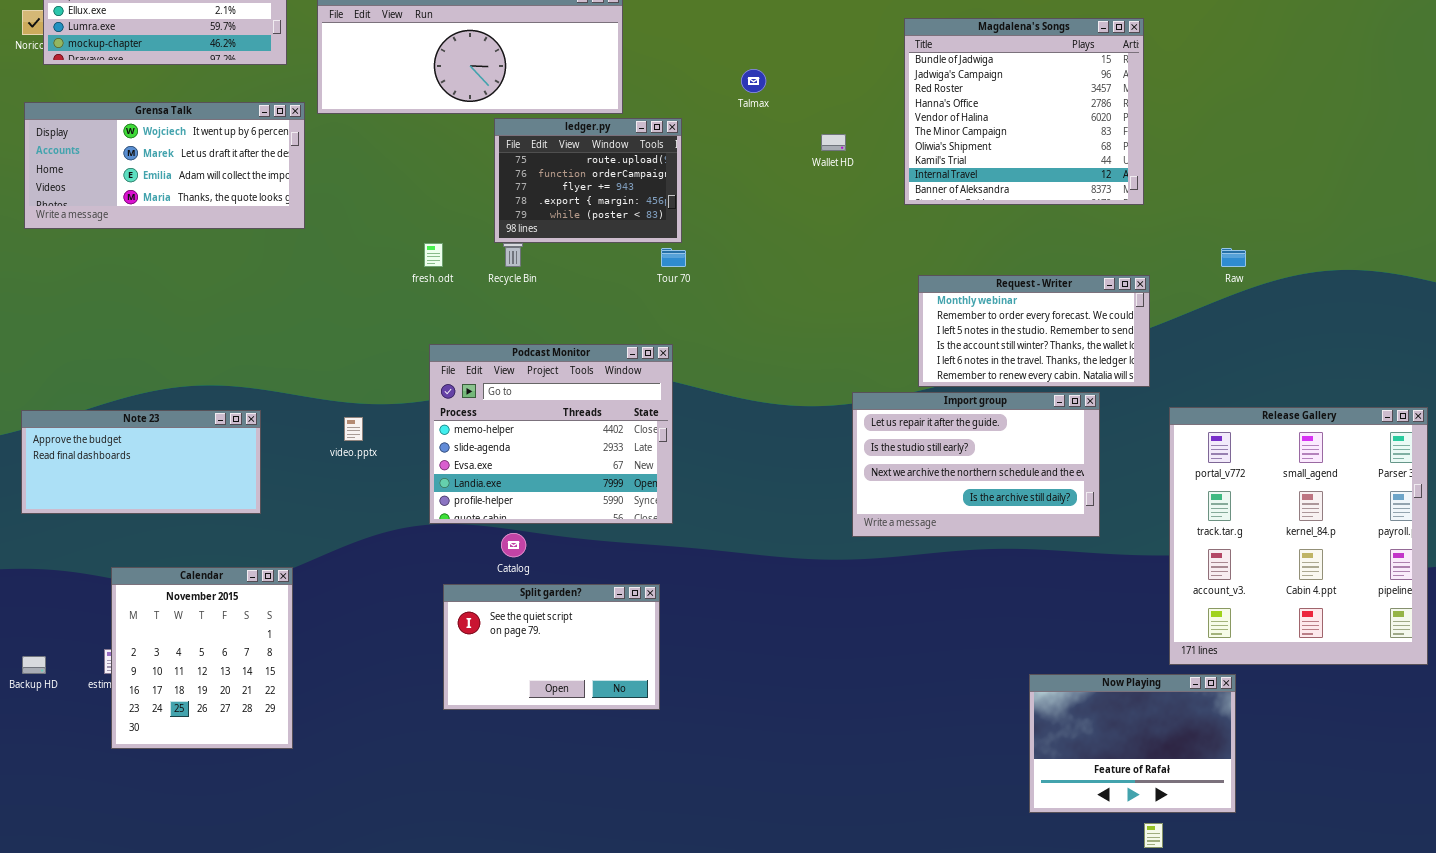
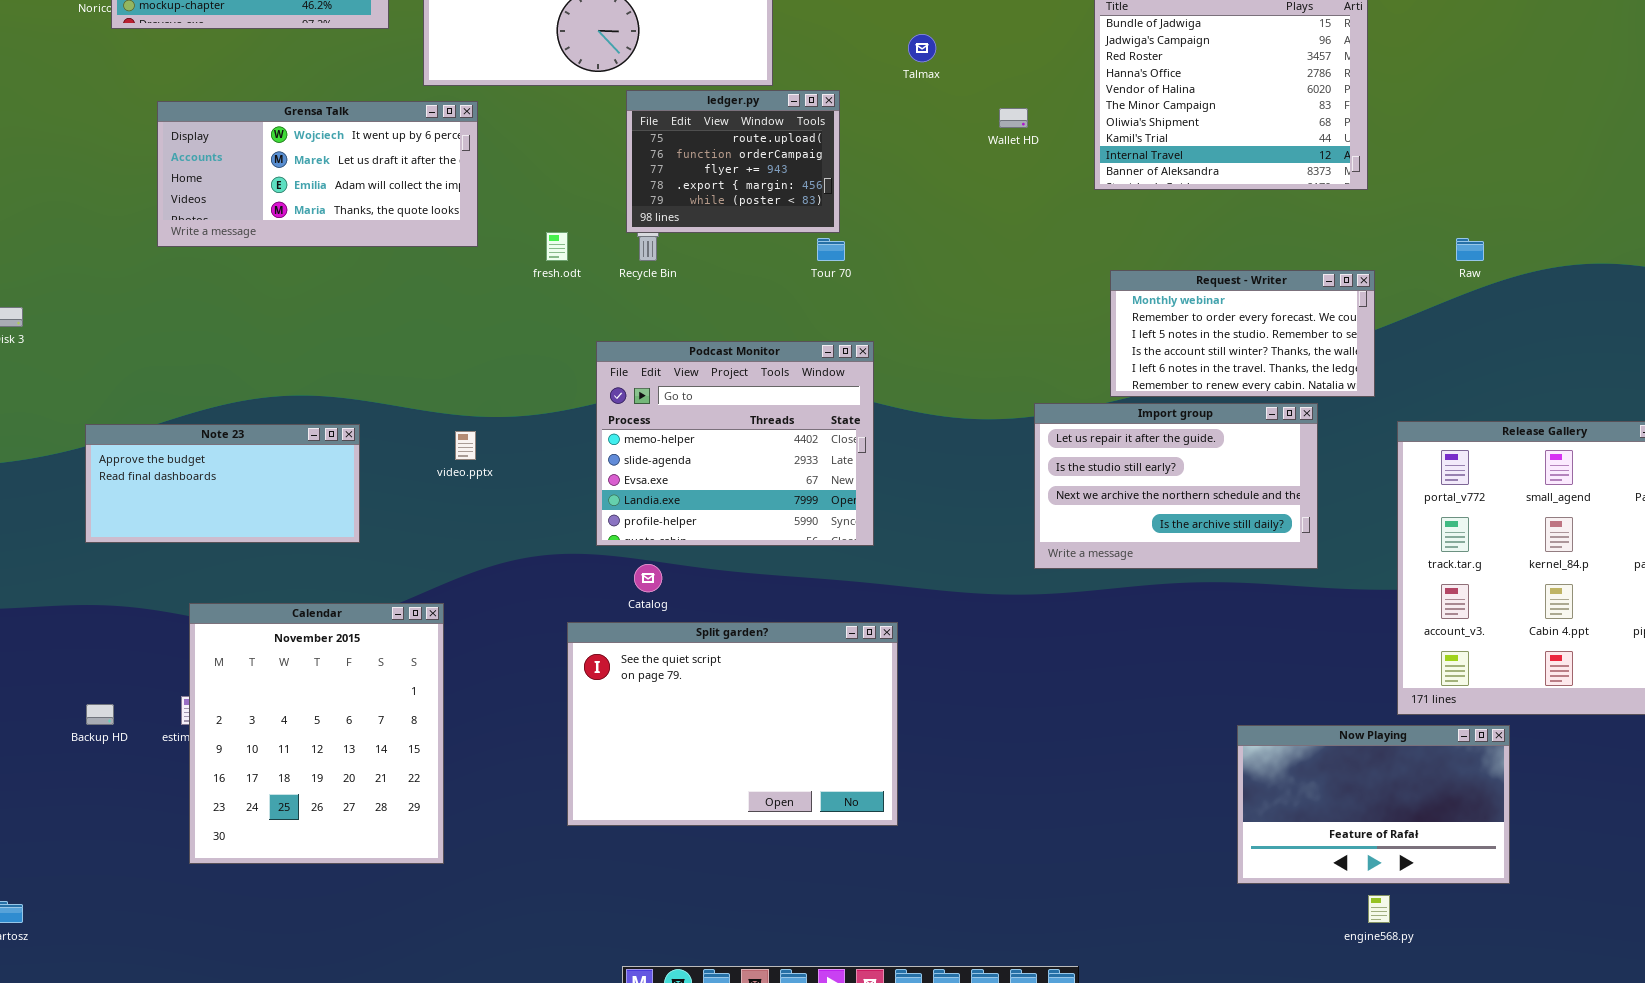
Grensa Talk: [24,102,305,229] -> [157,101,478,247], moved
Podcast Monitor: [429,344,673,524] -> [596,341,874,546], moved
Calendar: [111,567,293,749] -> [189,603,444,864], resized
Split garden?: [443,584,660,710] -> [567,622,898,826], resized
Now Playing: [1029,674,1236,813] -> [1237,725,1510,884], resized

